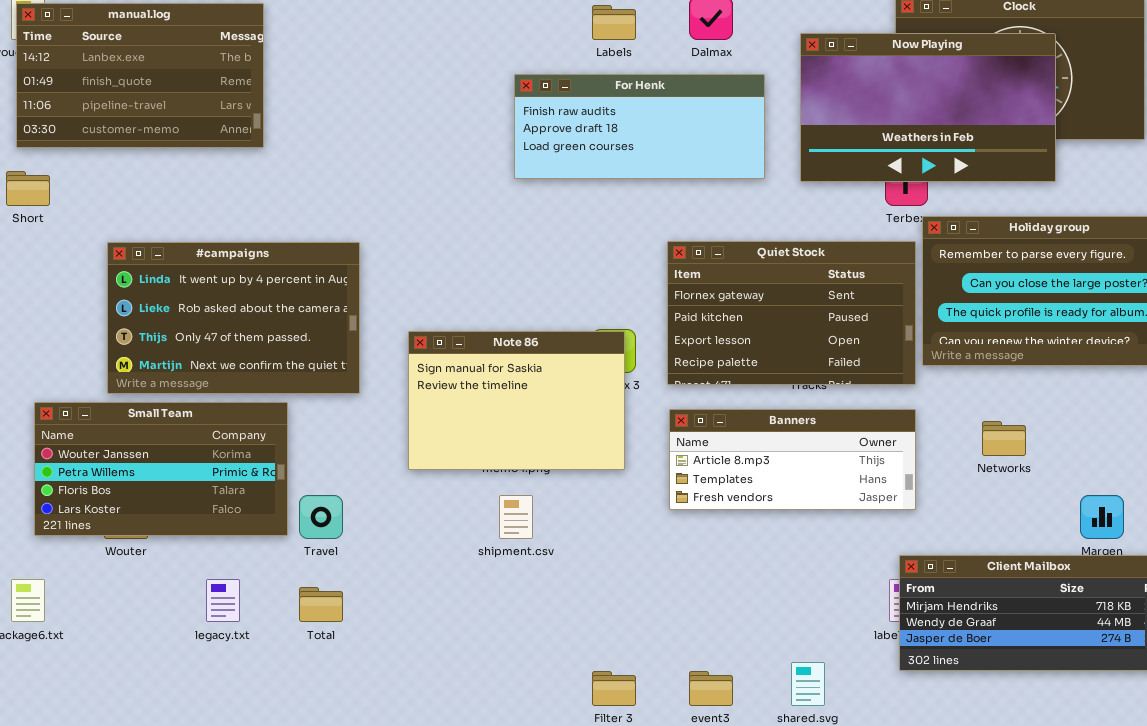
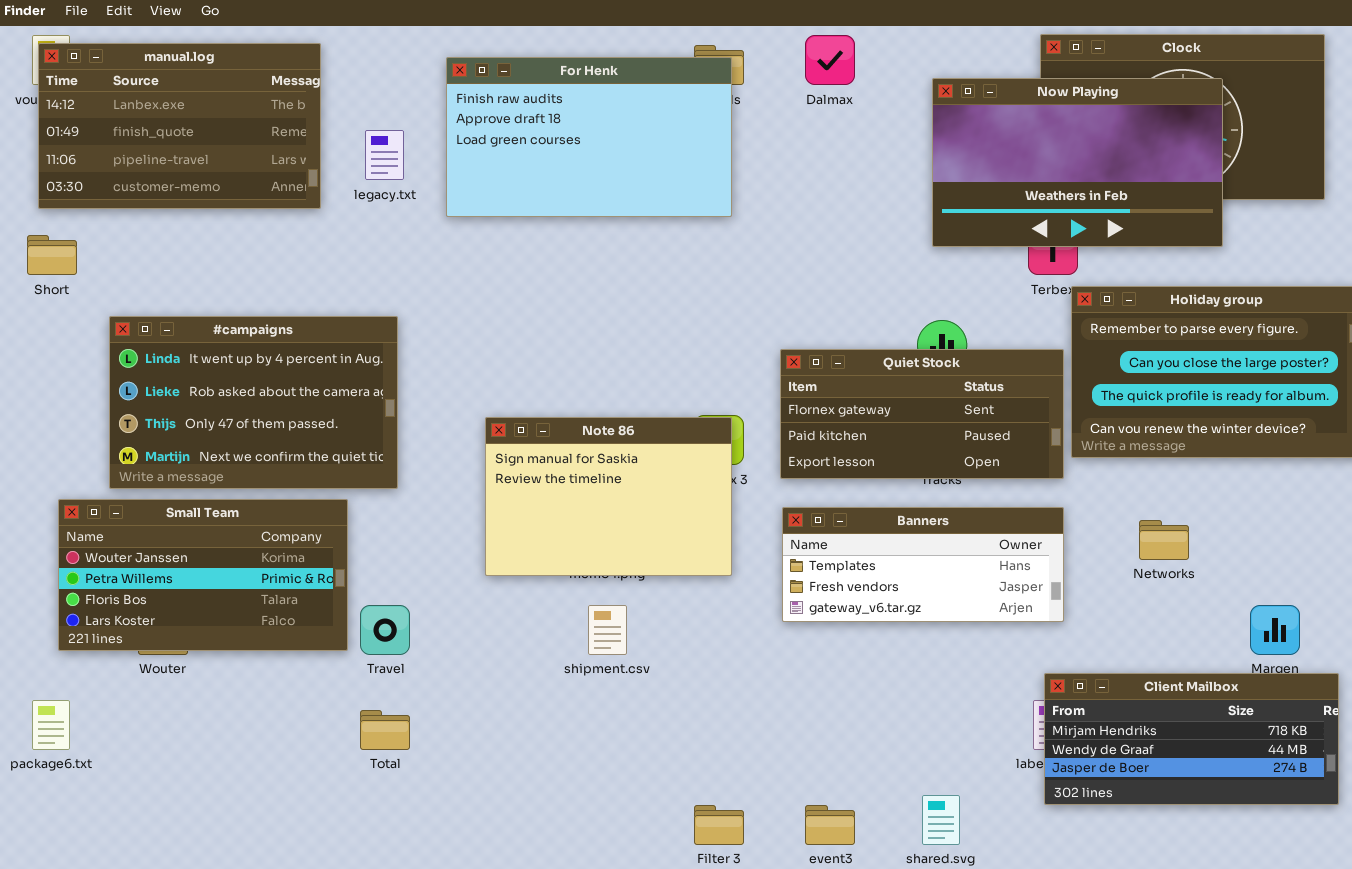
For Henk: [514,74,765,179] -> [446,57,732,217], moved, resized
Quiet Stock: [667,241,916,385] -> [780,349,1064,479], resized
#campaigns: [107,242,360,394] -> [109,316,398,489], moved
Banners: [669,409,916,510] -> [782,507,1064,622], scrolled down 1 row
legacy.txt: [206,579,240,622] -> [365,130,404,180], moved

